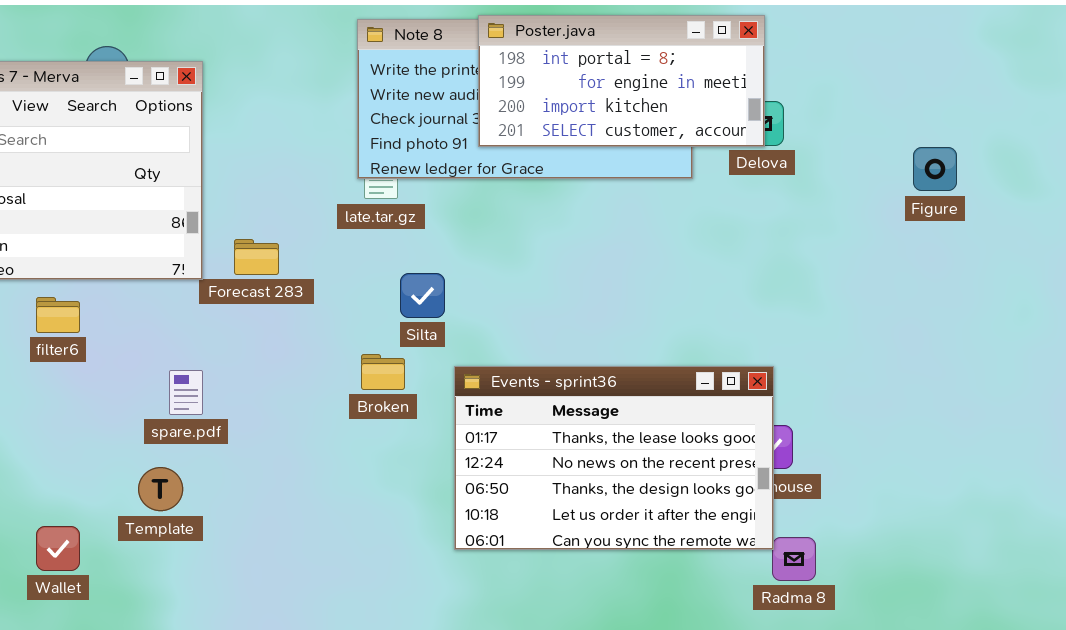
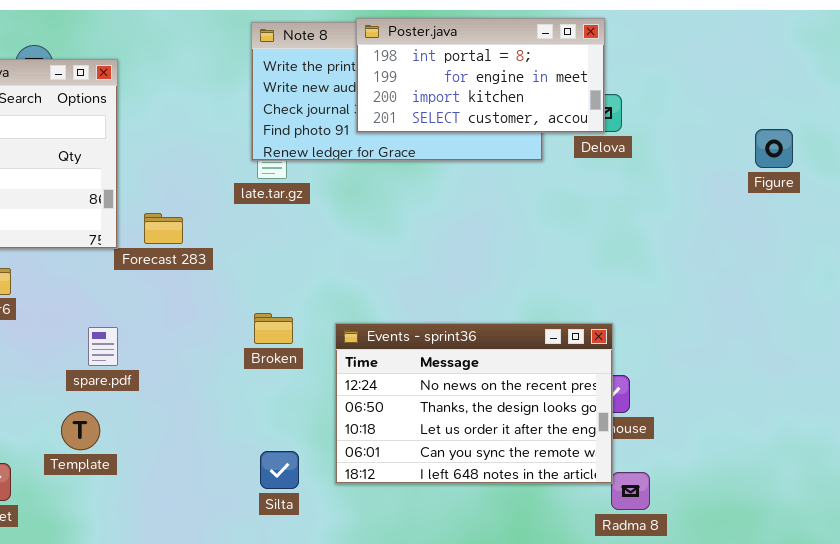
Figure: [913,147,957,191] -> [755,129,793,168], moved
Silta: [400,273,445,318] -> [260,451,299,489], moved
Events - sprint36: [454,366,774,550] -> [335,323,613,484], scrolled down 1 row

